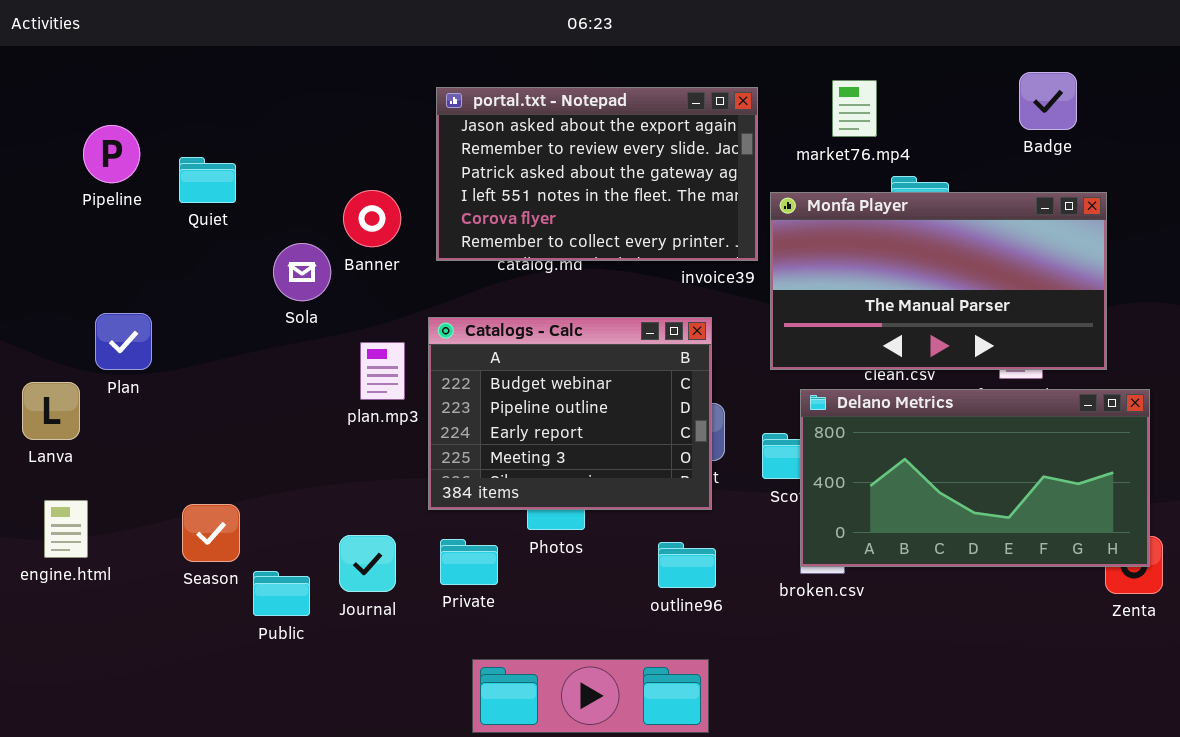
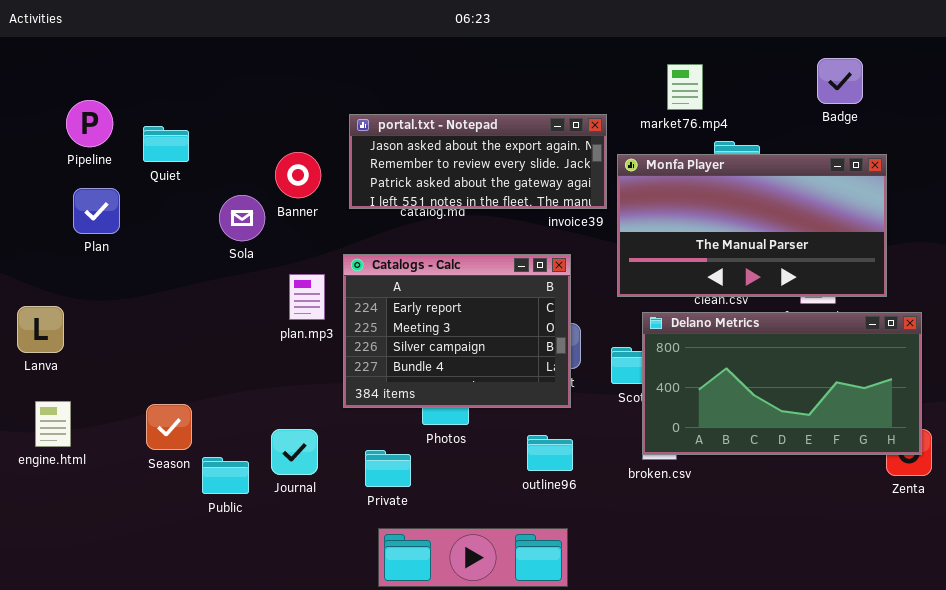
portal.txt - Notepad: [436,87,758,261] -> [349,114,607,209], resized
Plan: [95,313,152,370] -> [73,188,120,234], moved
Catalogs - Calc: [428,317,712,510] -> [343,254,571,408], scrolled down 2 rows
Private: [440,539,498,585] -> [365,450,411,487], moved

